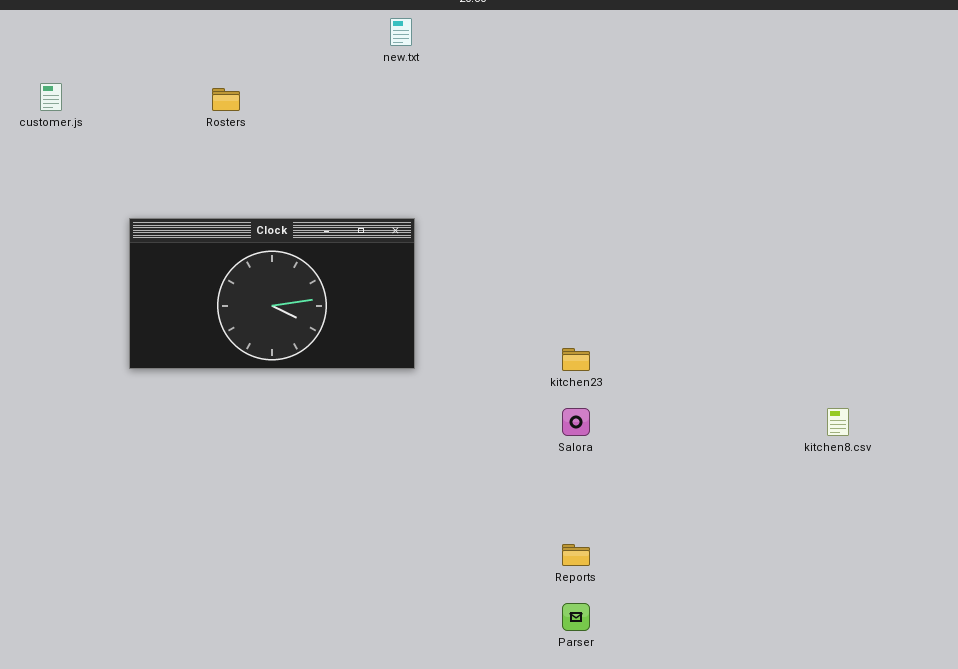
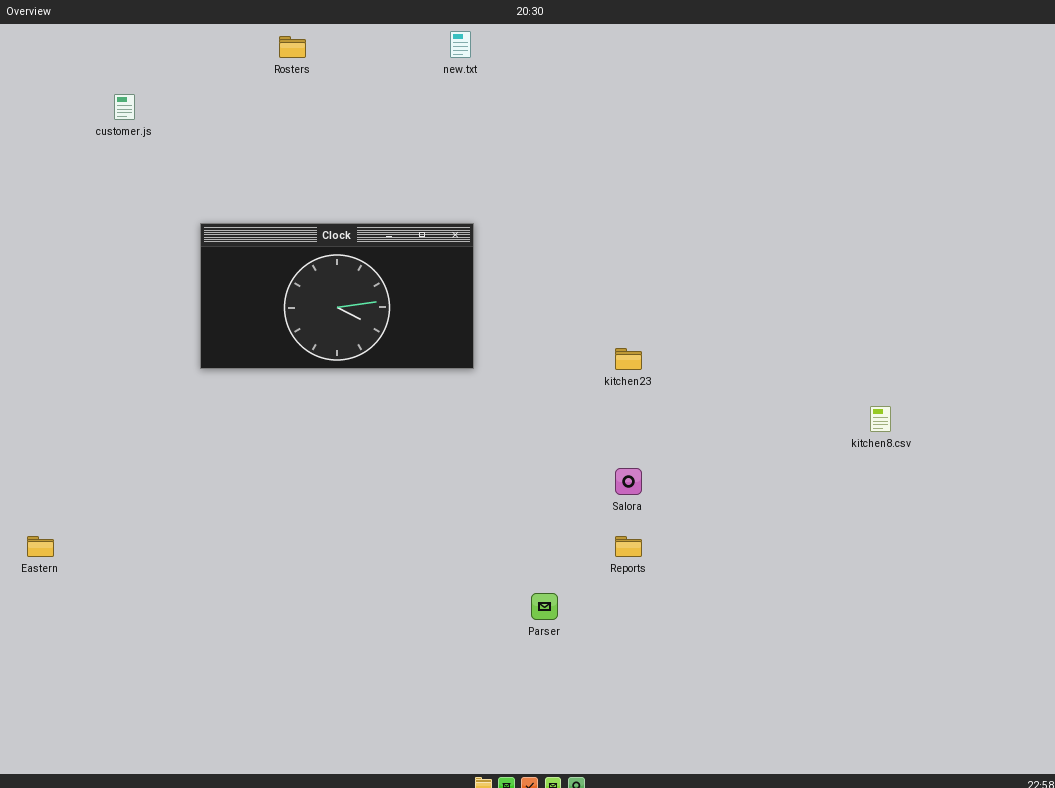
Rosters: [212,88,240,111] -> [279,36,306,58], moved
Salora: [562,408,590,436] -> [615,468,642,495], moved
Parser: [562,603,590,631] -> [531,593,558,620], moved

